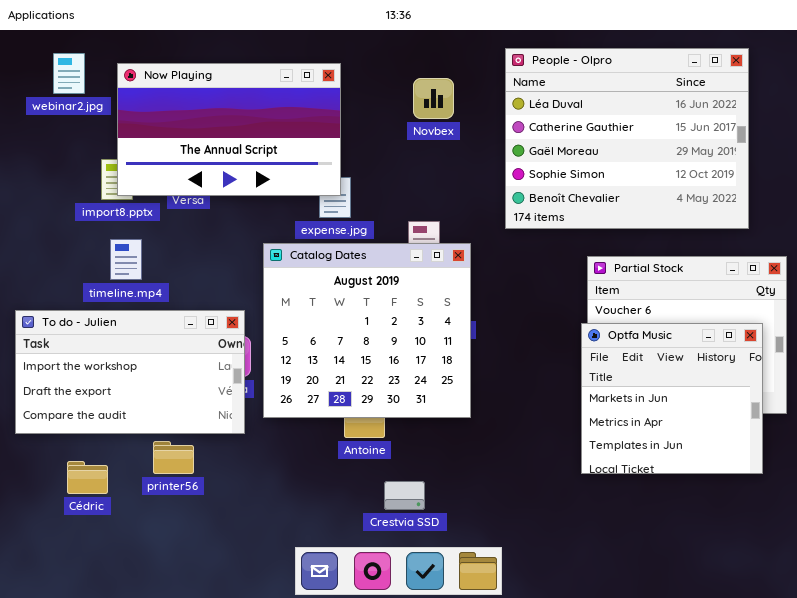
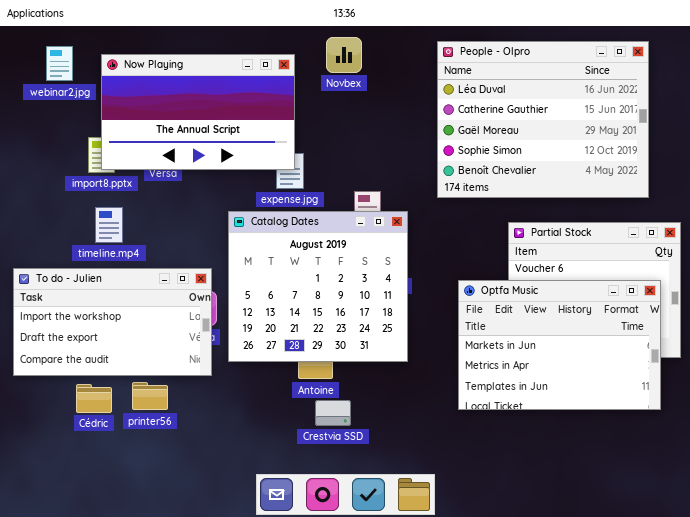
Novbex: [413,78,454,119] -> [326,37,362,73], moved
Optfa Music: [581,323,763,474] -> [458,280,661,410], resized
Cédric: [67,461,108,494] -> [76,384,112,413], moved
Crestvia SSD: [384,481,425,510] -> [315,400,351,426], moved

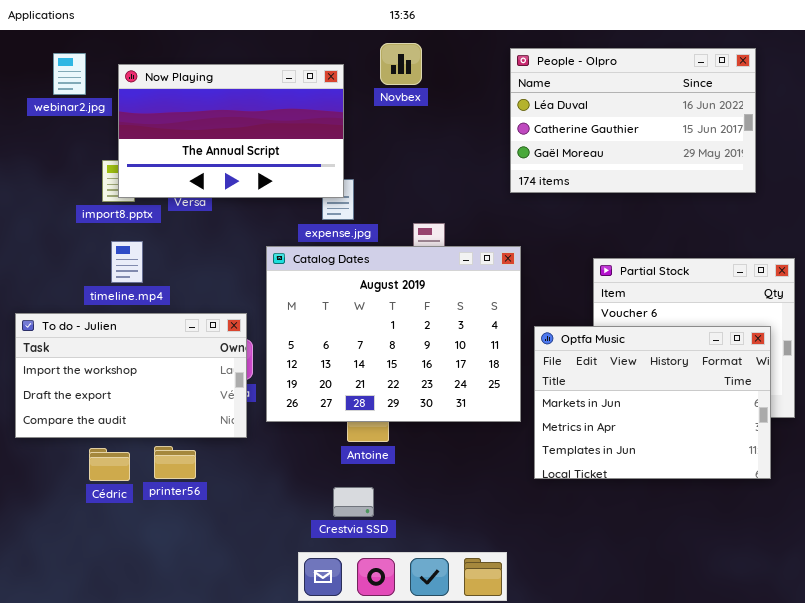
People - Olpro: [437,41,649,198] -> [510,48,756,193], resized
Catalog Dates: [228,211,408,362] -> [266,246,521,422], resized
Crestvia SSD: [315,400,351,426] -> [333,487,374,517], moved

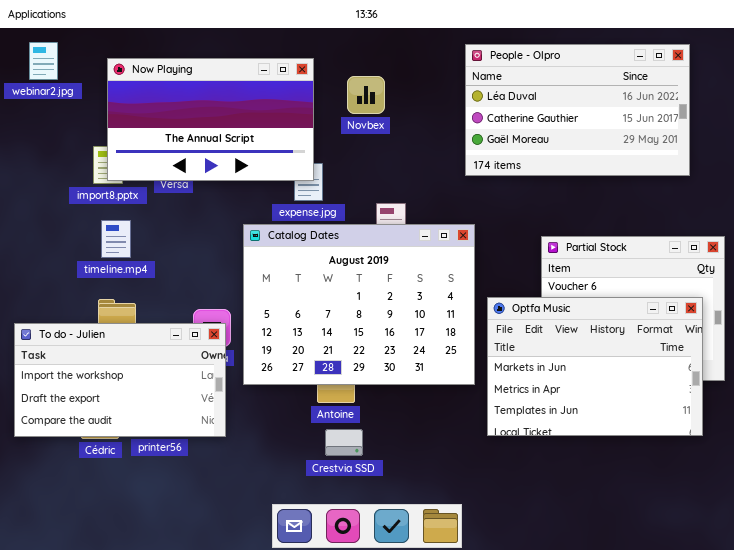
Novbex: [380,43,422,85] -> [347,76,385,114], moved
webinar2.jpg: [53,53,86,95] -> [29,42,58,80], moved
To do - Julien: [15,313,247,438] -> [14,323,226,437], moved
Crestvia SSD: [333,487,374,517] -> [325,429,363,456], moved

